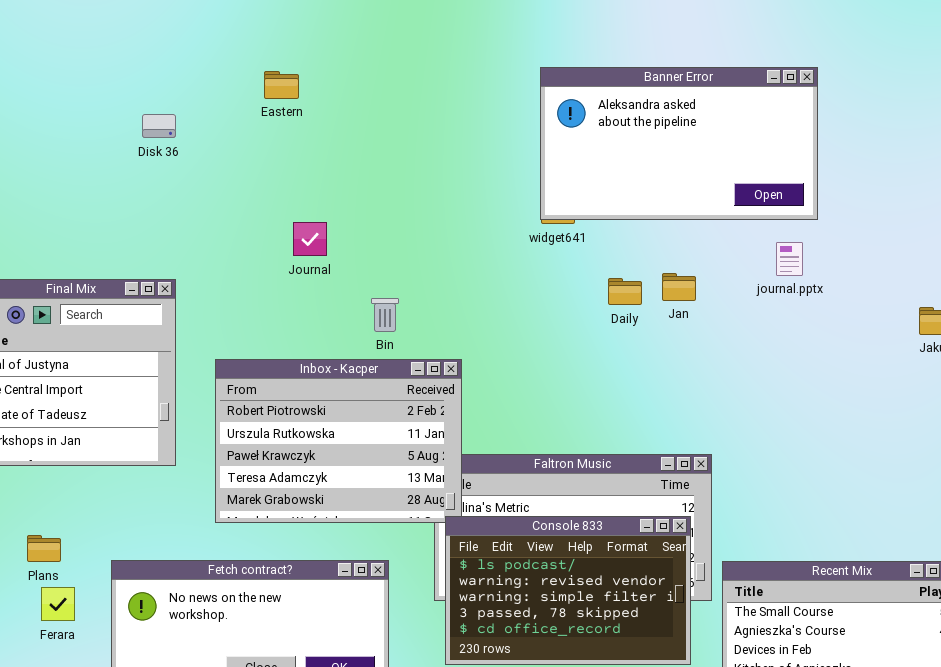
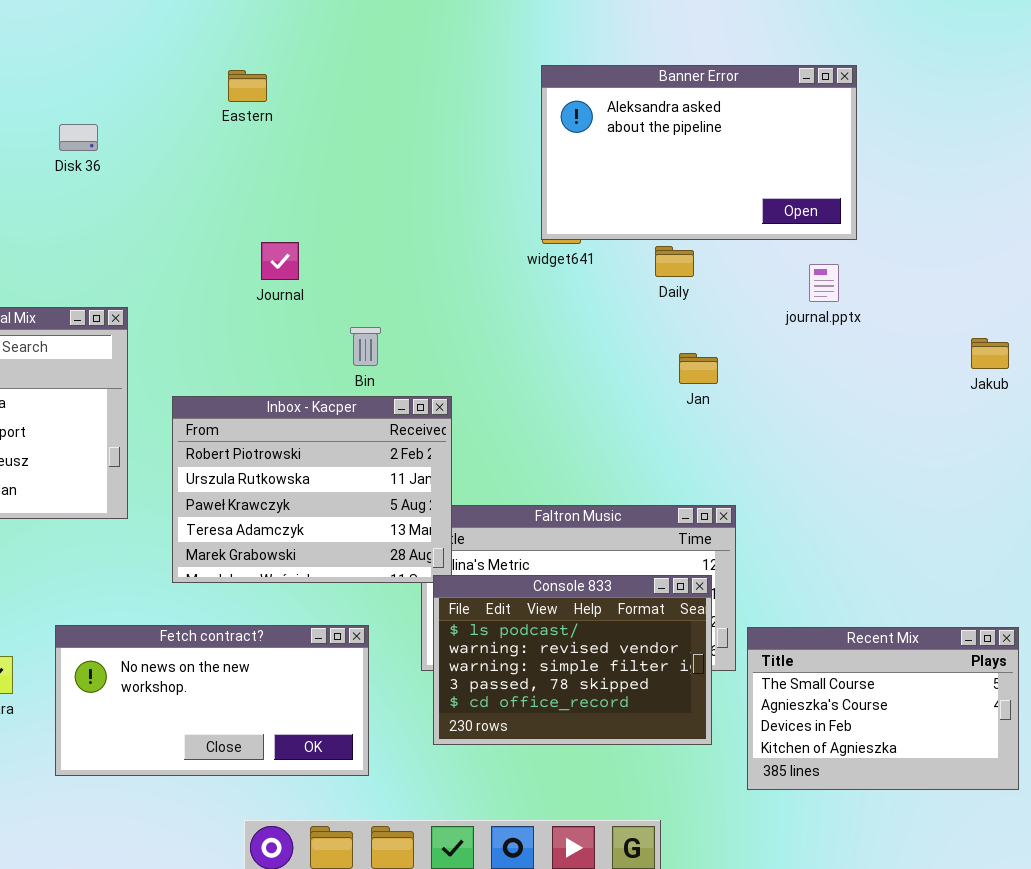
Disk 36: [142,114,176,138] -> [59,124,98,151], moved
Jan: [662,273,696,301] -> [679,353,718,384], moved
Daily: [608,278,642,305] -> [655,246,694,277], moved

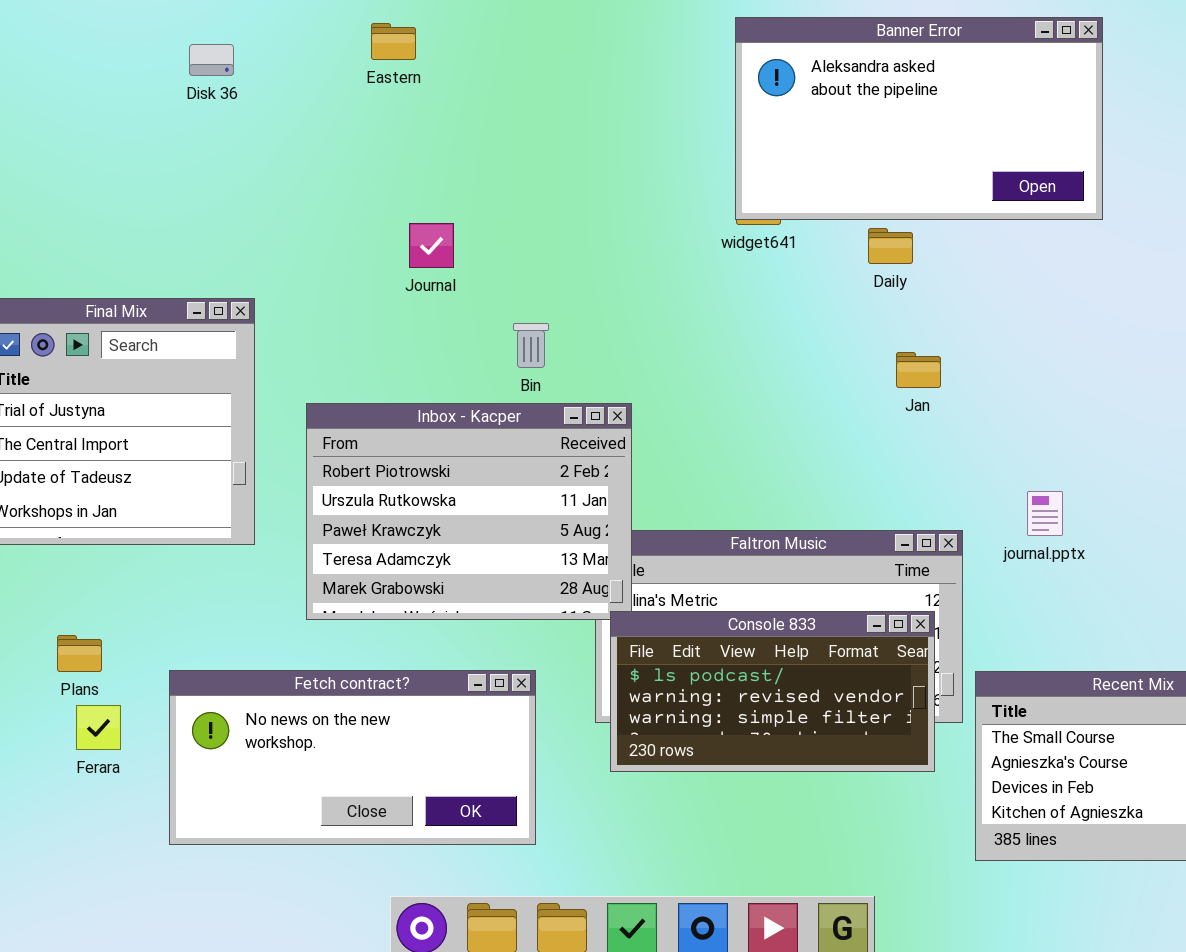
Disk 36: [59,124,98,151] -> [189,44,234,76], moved
journal.pptx: [809,264,839,302] -> [1027,491,1063,536], moved
Console 833: [433,575,712,745] -> [610,611,935,772], resized

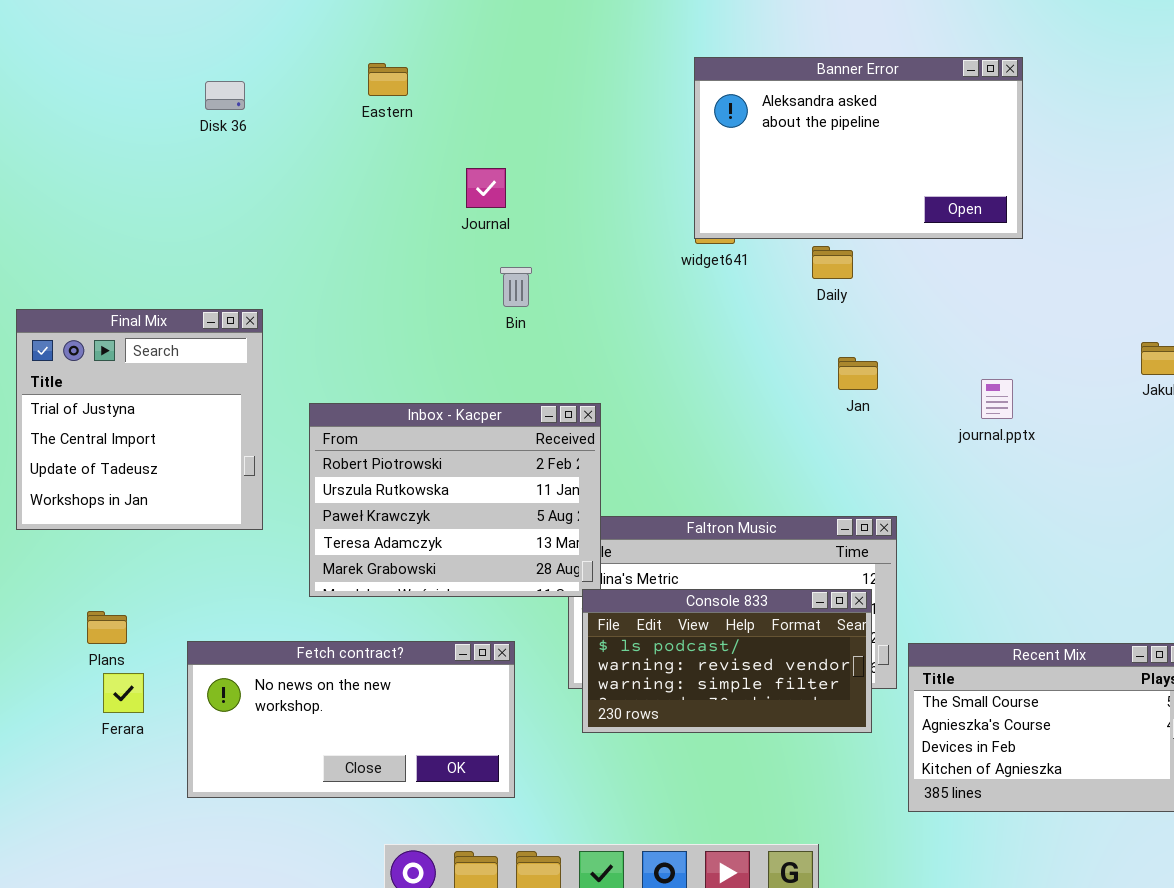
Journal: [409,223,454,268] -> [466,168,506,208], moved
Bin: [513,323,549,368] -> [500,267,532,307], moved
journal.pptx: [1027,491,1063,536] -> [981,379,1013,419], moved

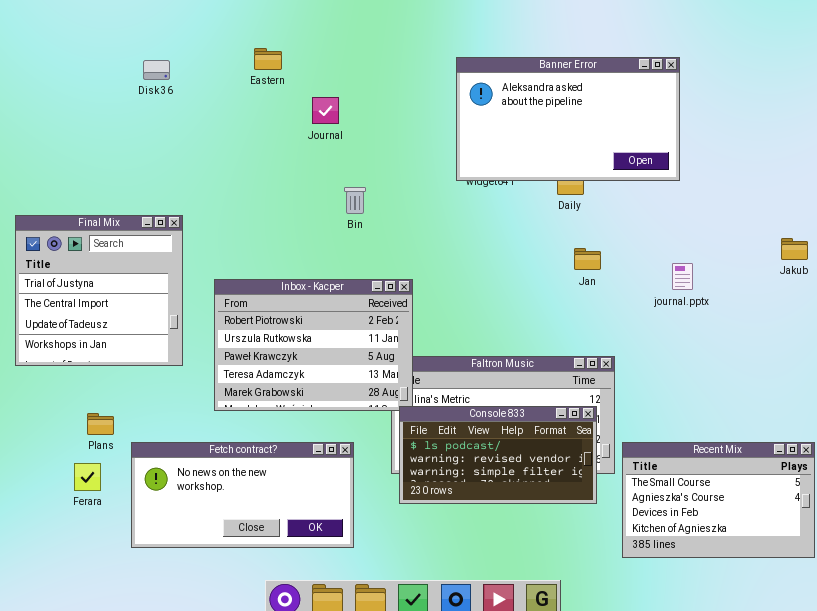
Banner Error: [694,57,1023,239] -> [456,57,680,181], moved
Journal: [466,168,506,208] -> [312,97,339,124], moved
Plans: [87,611,127,644] -> [87,413,114,435], moved

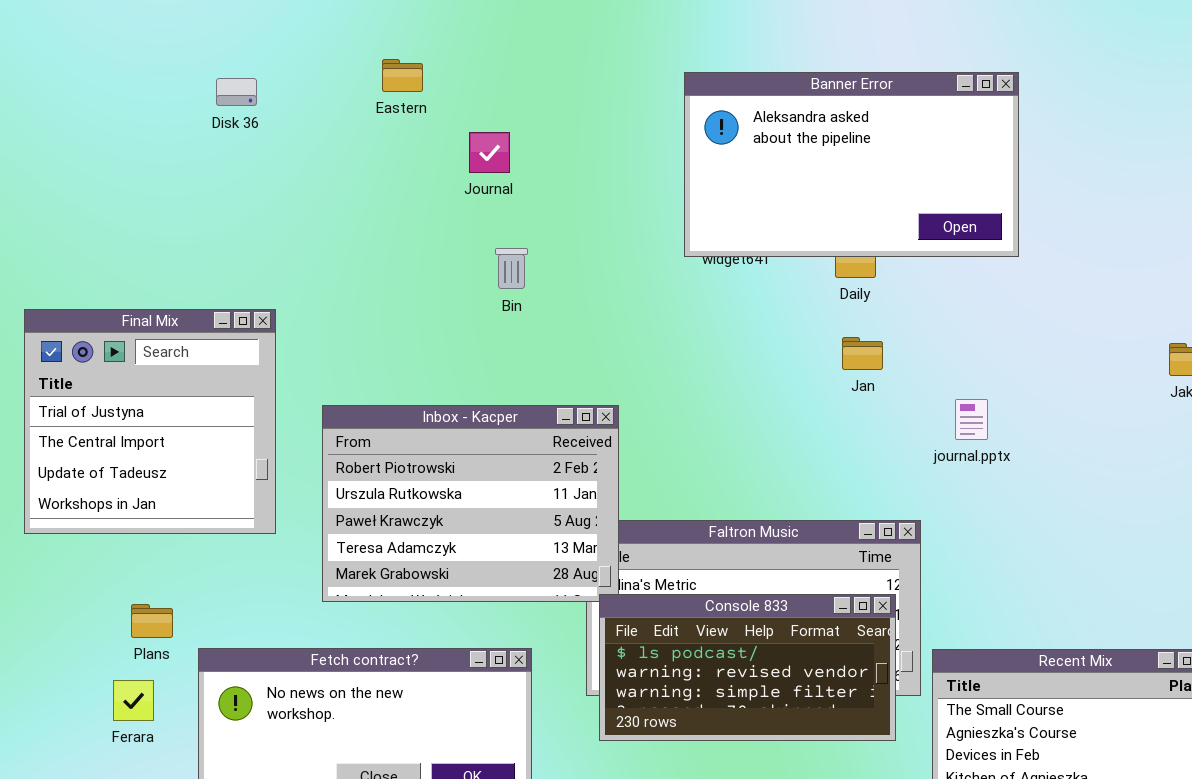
Bin: [344,187,366,214] -> [495,248,528,289], moved
Jan: [574,248,601,270] -> [842,337,883,370], moved
journal.pptx: [672,263,693,290] -> [955,399,988,440], moved

